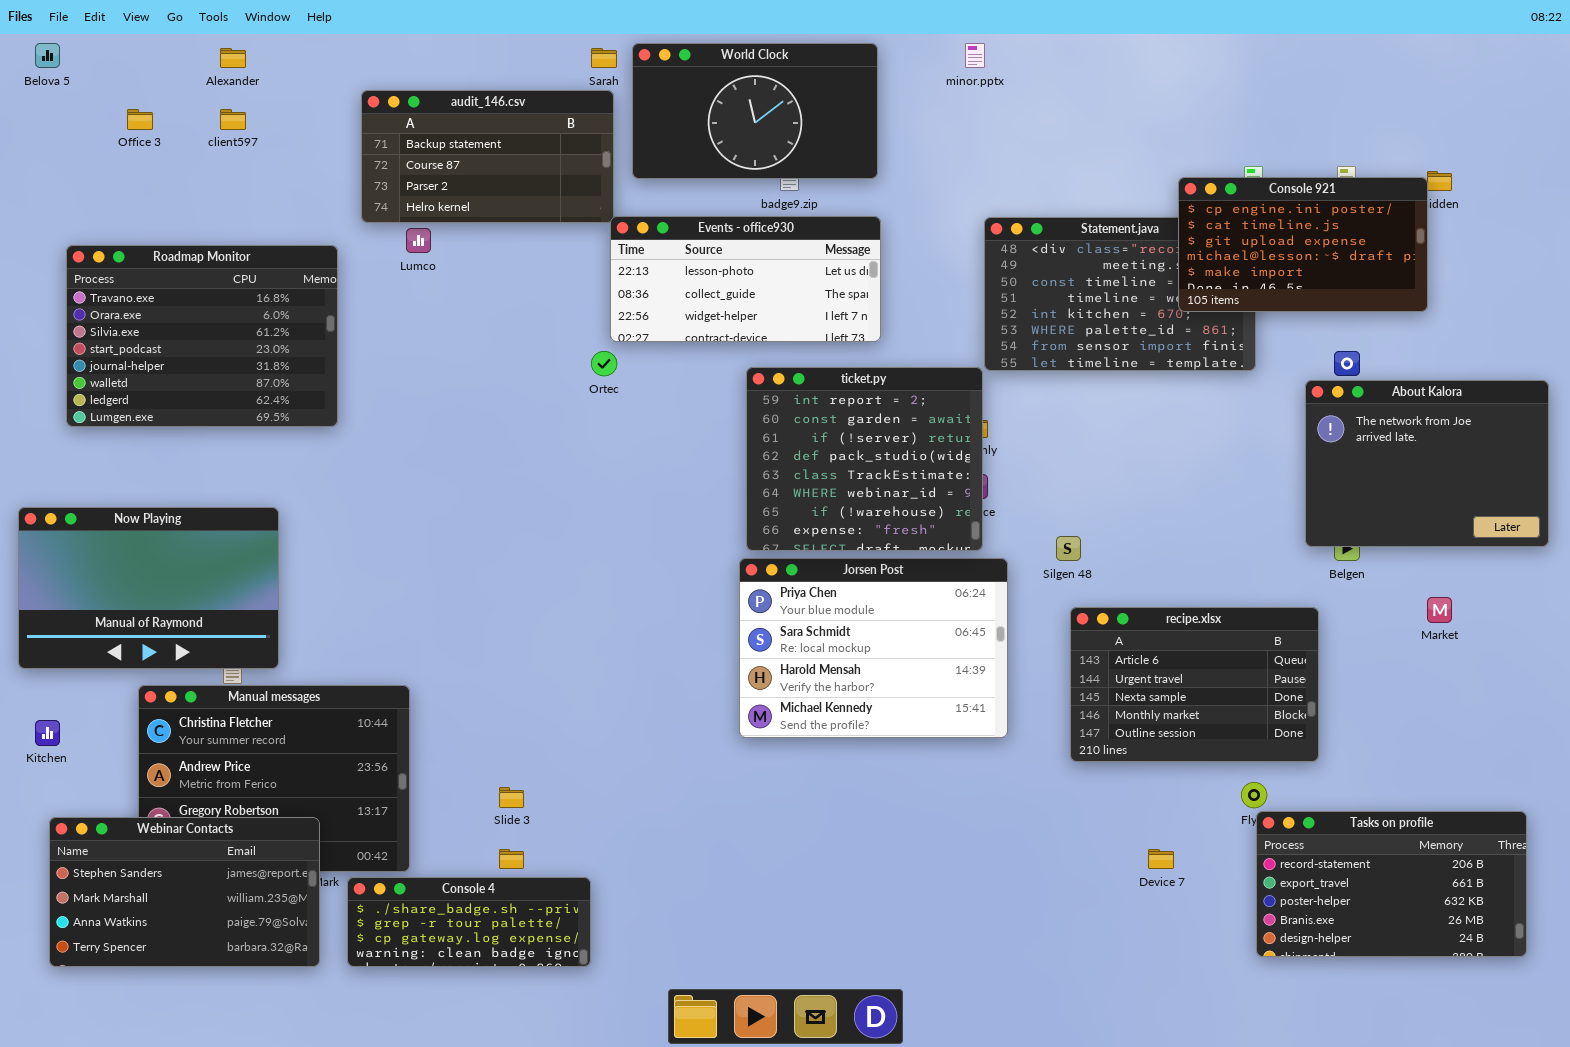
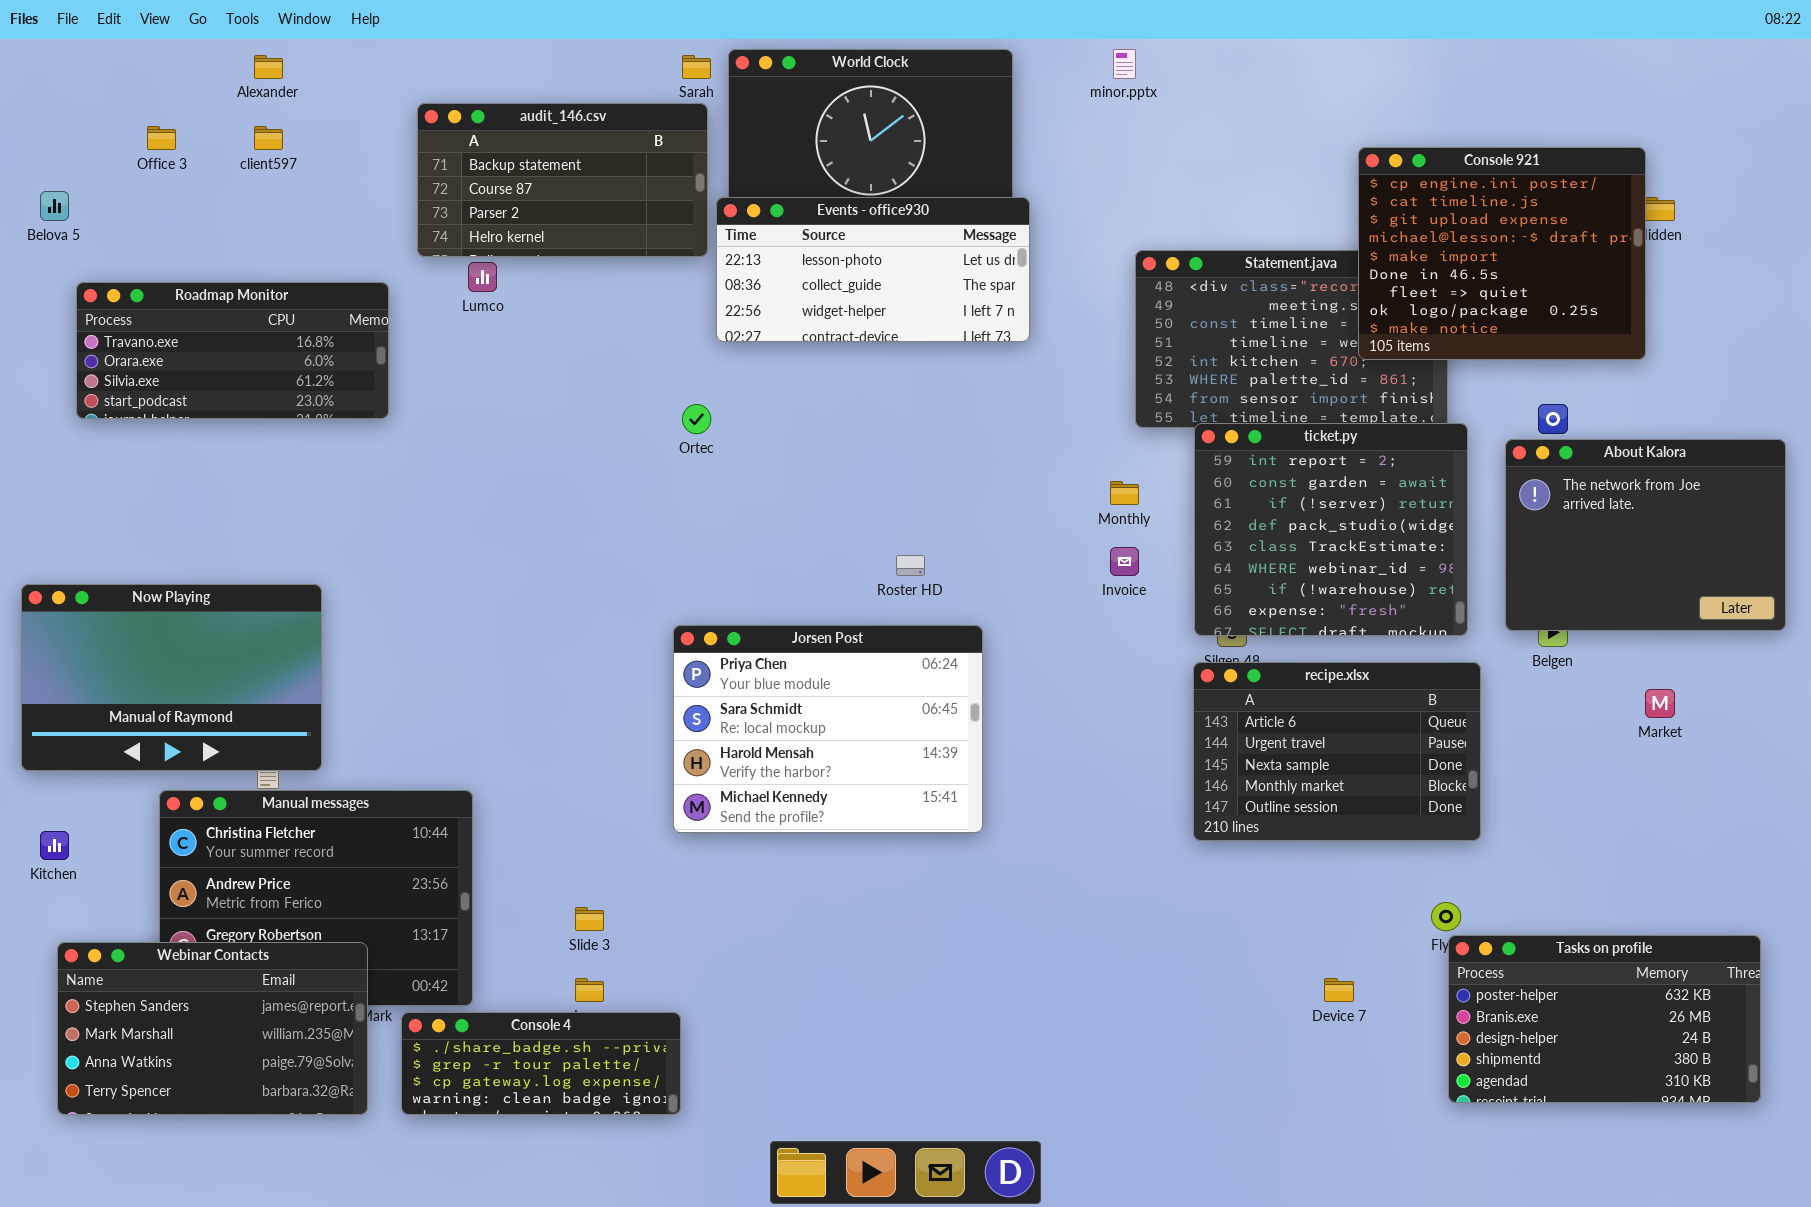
Belova 5: [35,43,60,68] -> [40,191,69,221], moved
Console 921: [1178,177,1428,312] -> [1358,147,1646,360], resized
Events - office930: [610,216,881,342] -> [716,197,1030,342], moved
Roadmap Monitor: [66,245,338,427] -> [76,282,389,419], resized
ticket.py: [746,367,983,551] -> [1194,423,1468,636], moved
Jorsen Post: [739,558,1008,738] -> [673,625,983,833], moved
recipe.xlsx: [1070,607,1319,762] -> [1193,662,1481,841], moved
Tasks on profile: [1256,811,1527,957] -> [1448,935,1761,1103], scrolled down 2 rows

